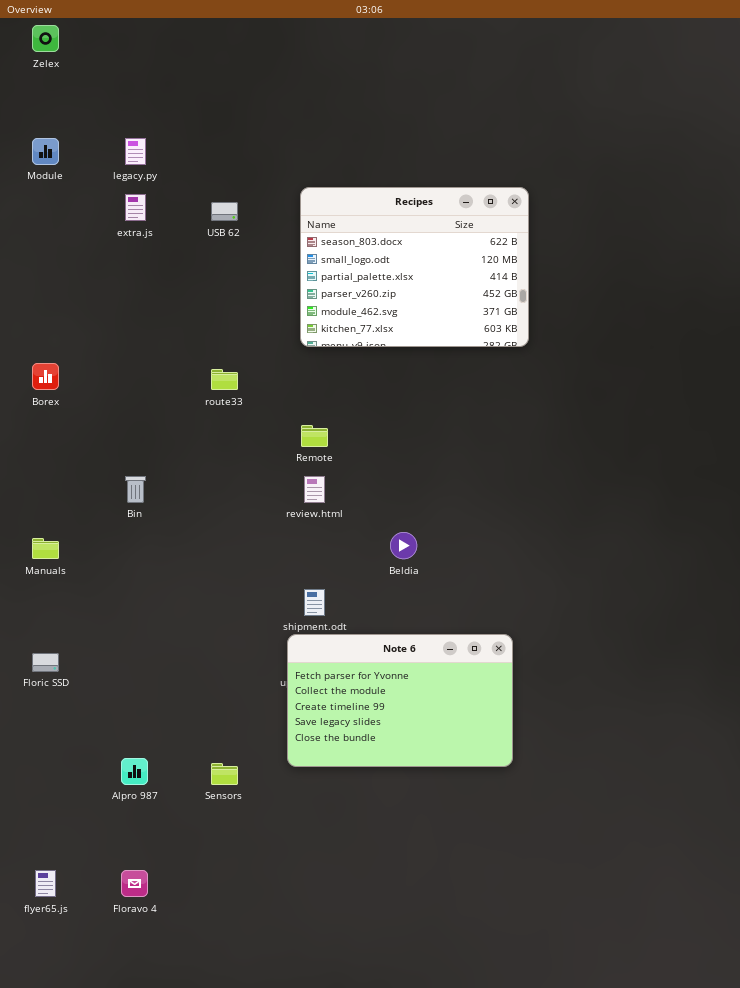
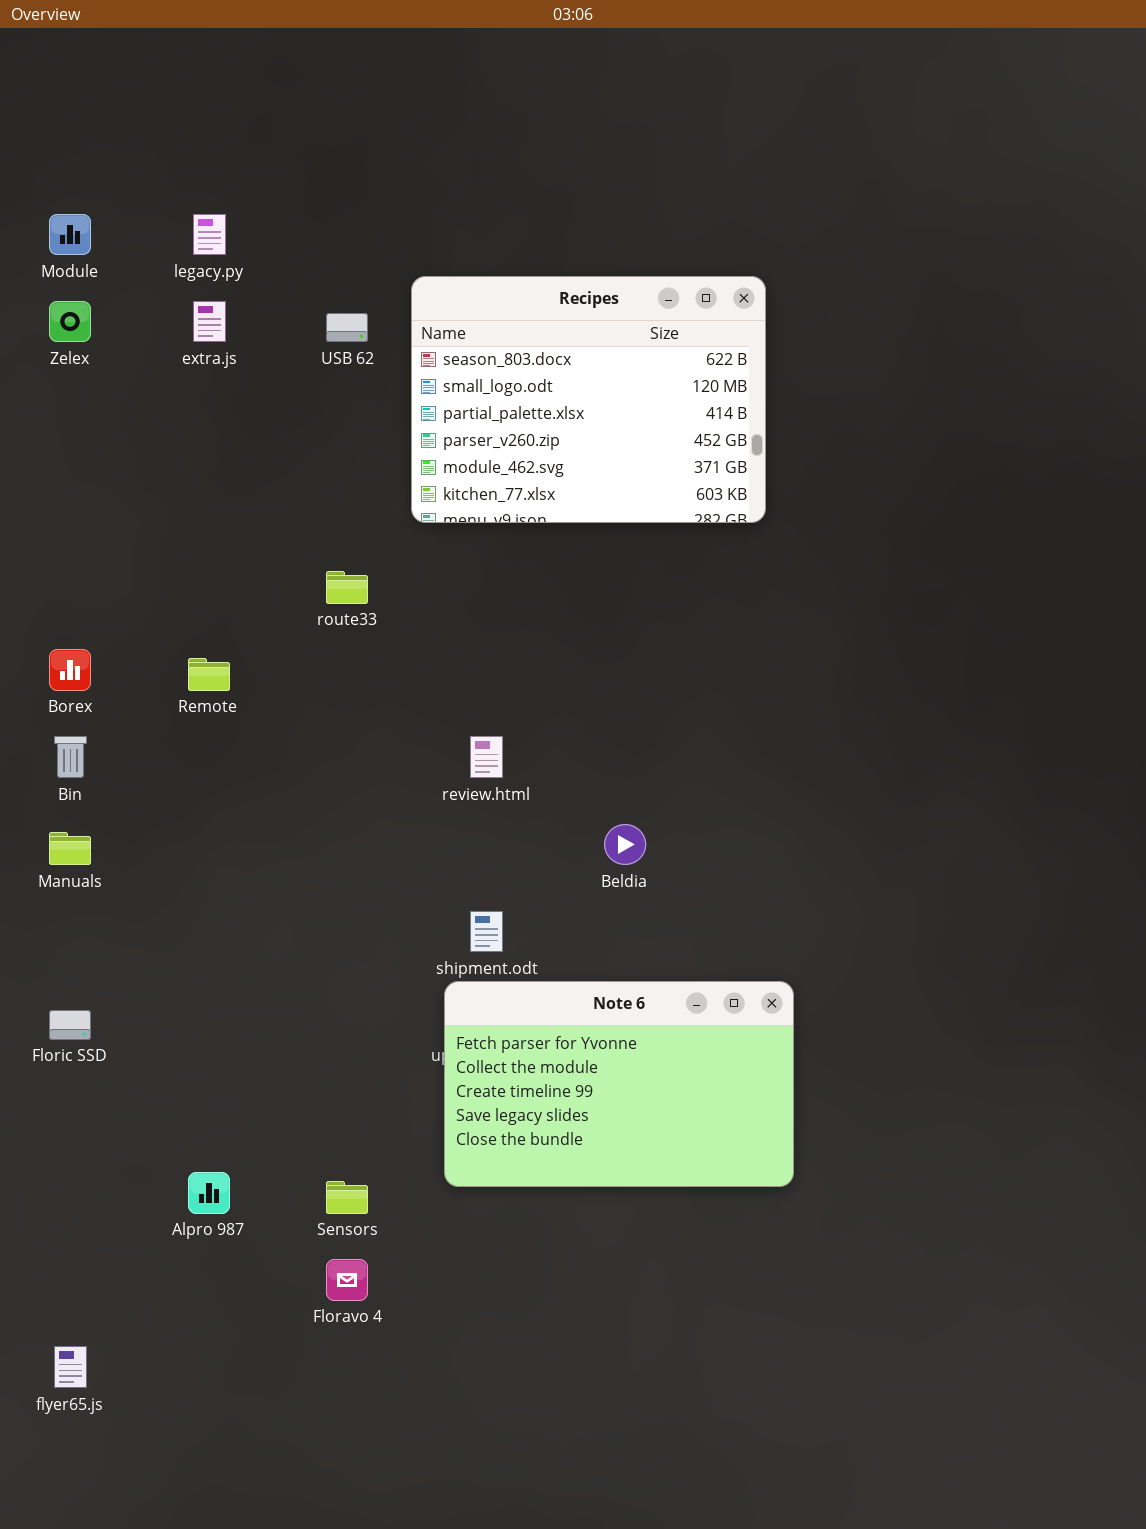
Zelex: [32,25,59,52] -> [49,301,91,342], moved
Recipes: [300,187,529,347] -> [411,276,766,523], moved
Borex: [32,363,59,390] -> [49,649,91,691], moved
Remote: [301,425,328,447] -> [188,658,230,691], moved
Bin: [125,476,146,503] -> [54,736,87,778], moved
Floravo 4: [121,870,148,897] -> [326,1259,368,1301], moved

